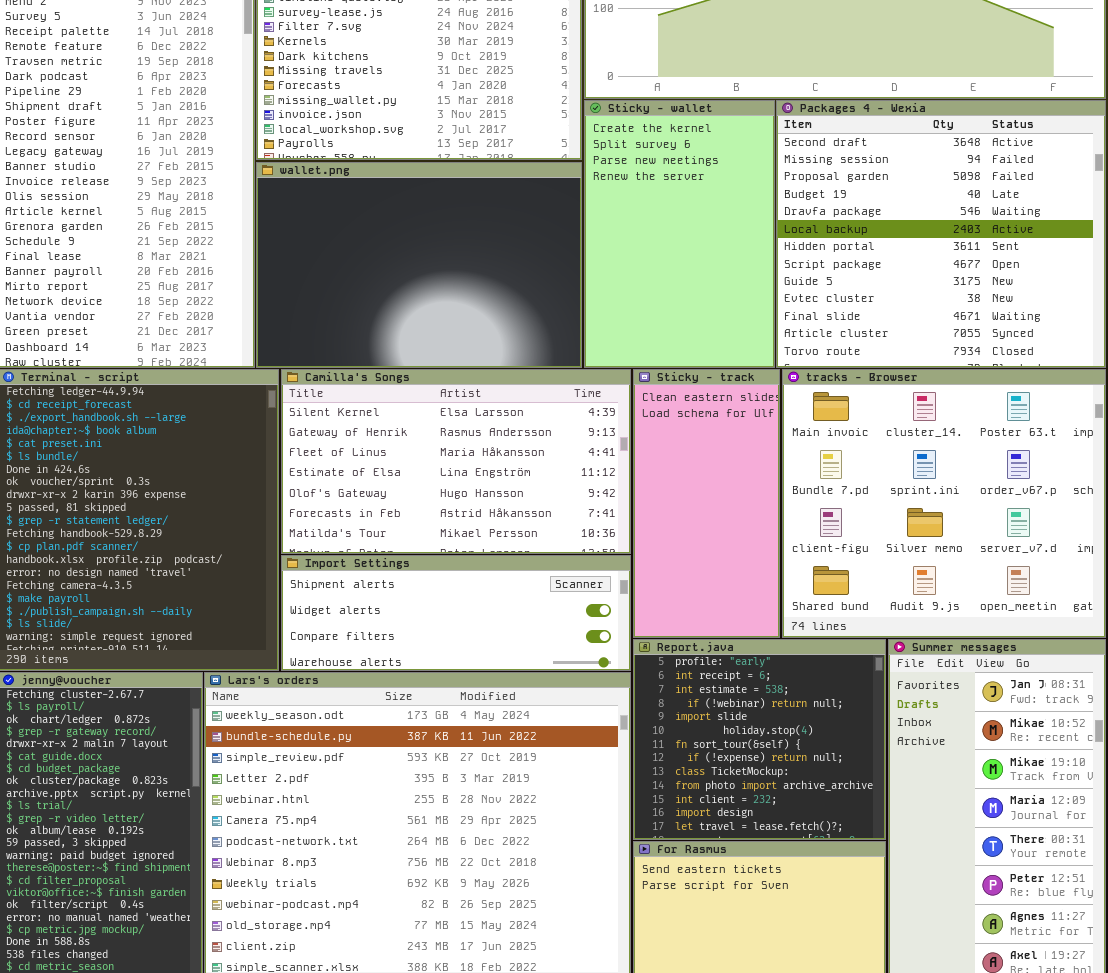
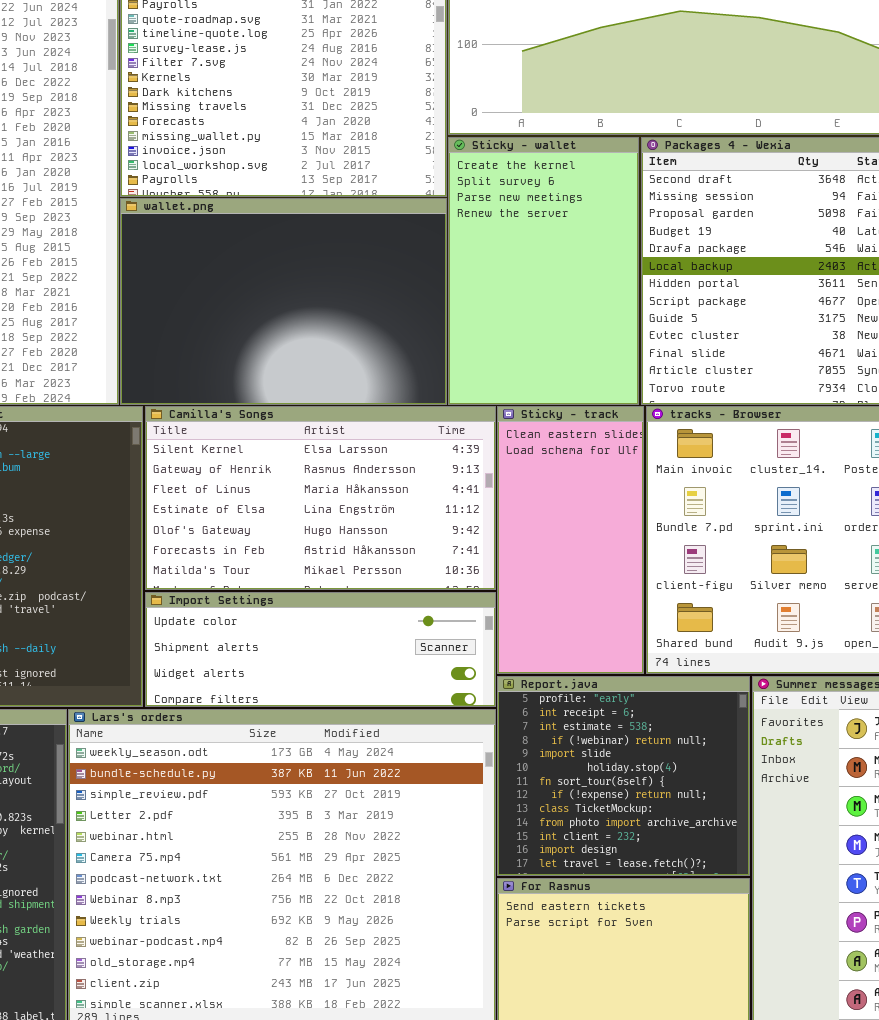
Import Settings: [281,555,631,671] -> [145,592,496,707], scrolled up 1 row

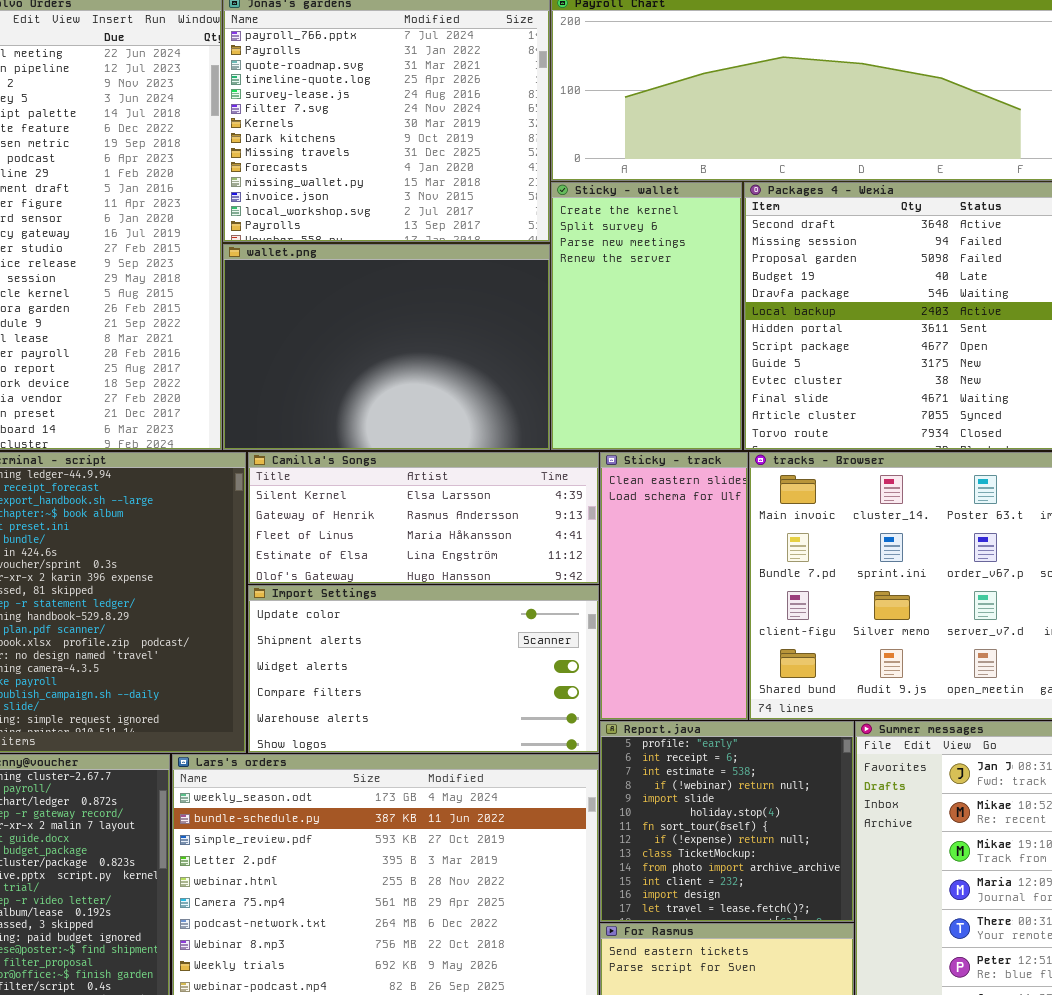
Camilla's Songs: [145,406,496,590] -> [248,452,599,584], resized
Import Settings: [145,592,496,707] -> [248,585,599,753], resized

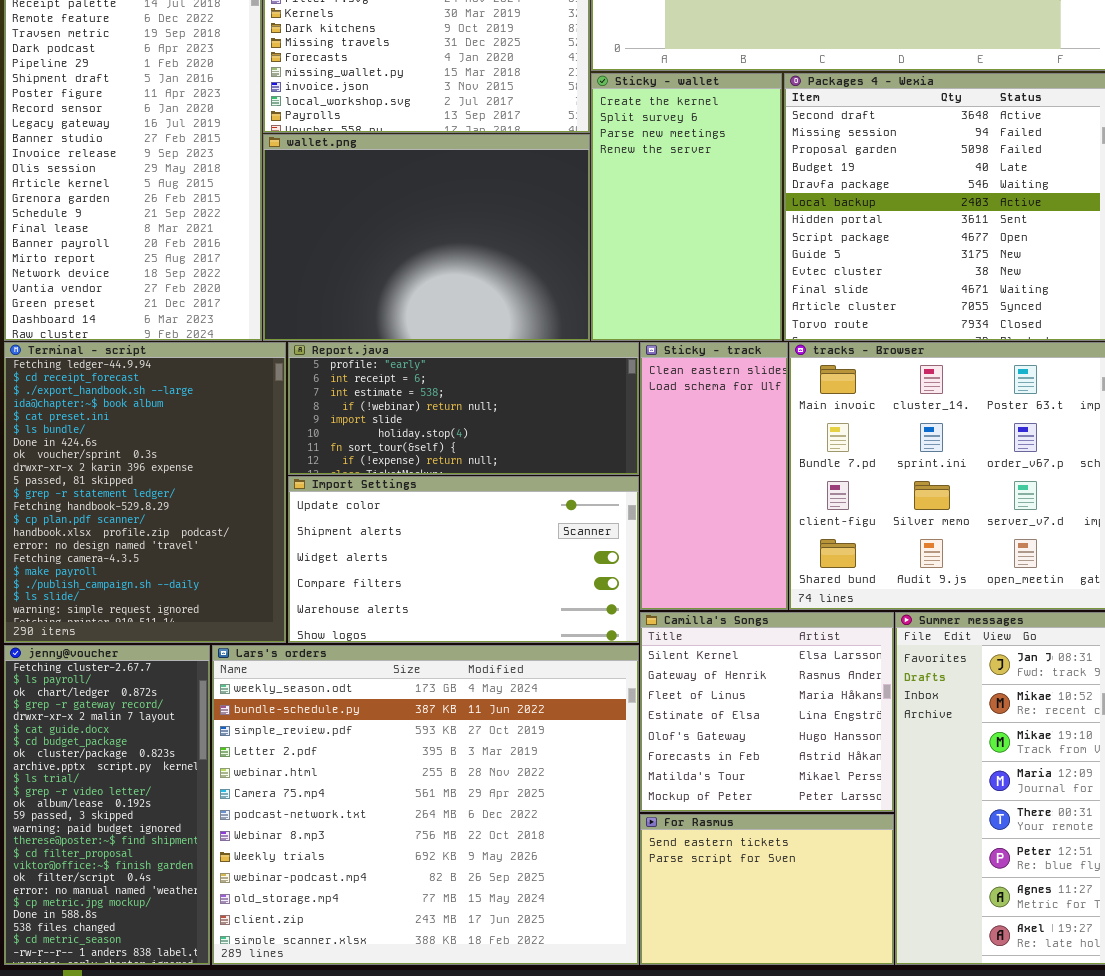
Camilla's Songs: [248,452,599,584] -> [640,612,894,812], moved, resized
Report.java: [600,721,854,922] -> [288,342,639,475], moved, resized

